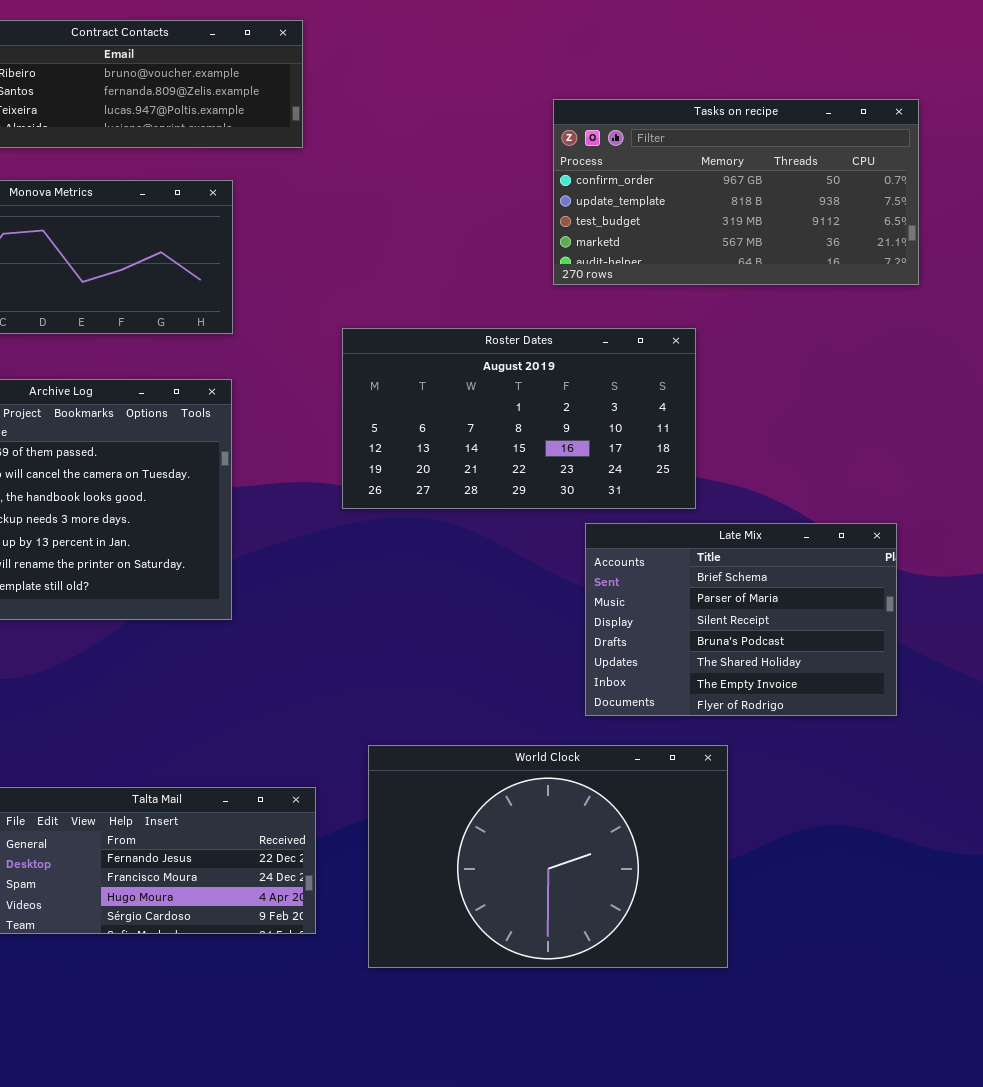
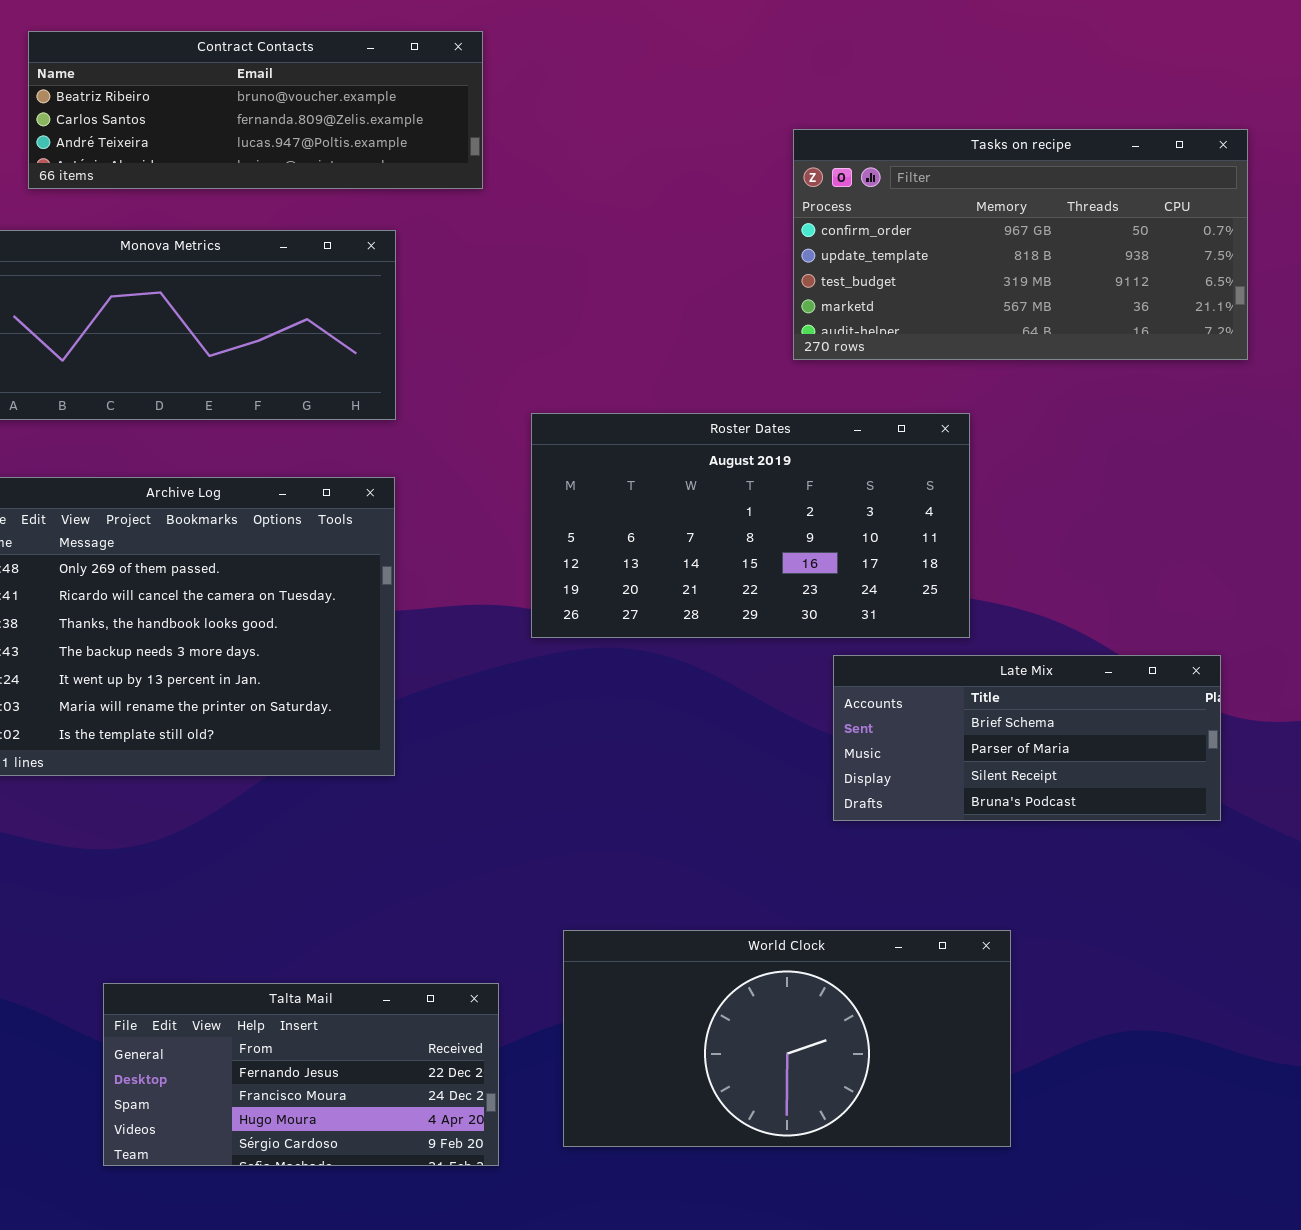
Late Mix: [585,523,897,716] -> [833,655,1221,821], resized
World Clock: [368,745,728,968] -> [563,930,1011,1147], resized

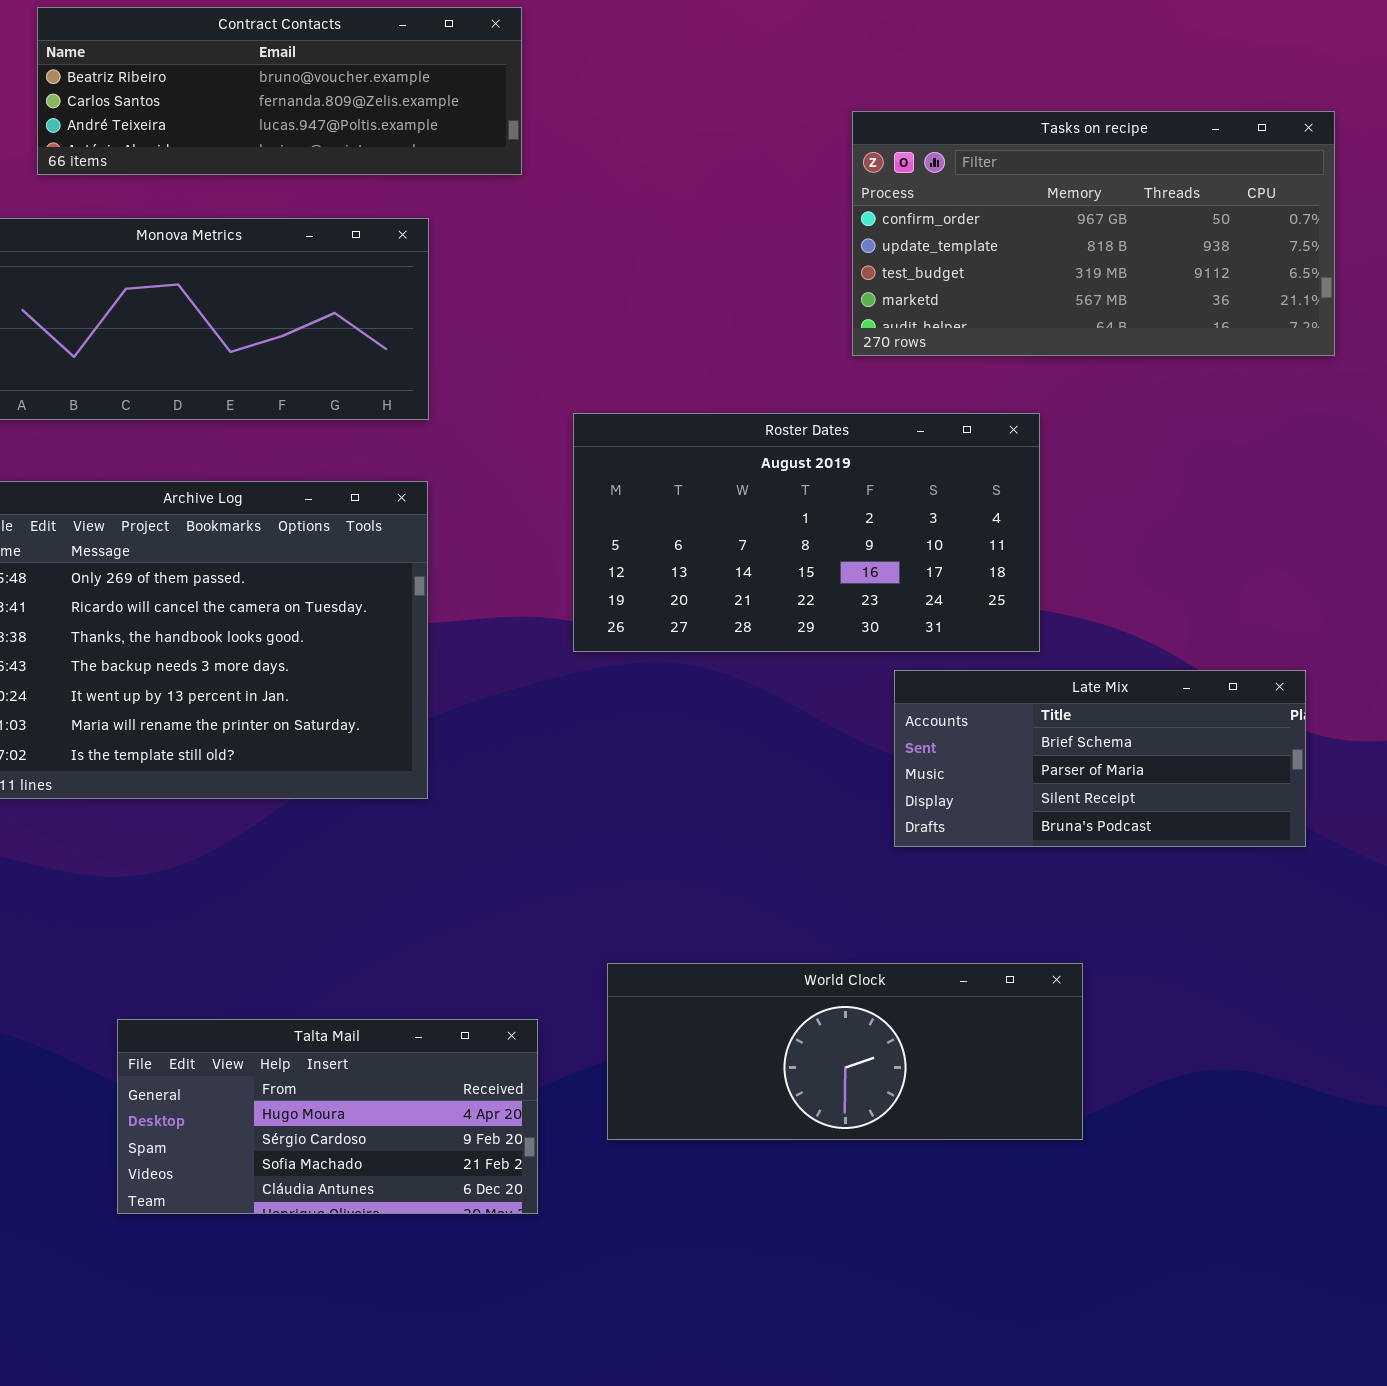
World Clock: [563,930,1011,1147] -> [607,963,1083,1140], resized
Talta Mail: [103,983,499,1166] -> [117,1019,538,1214], scrolled down 2 rows

